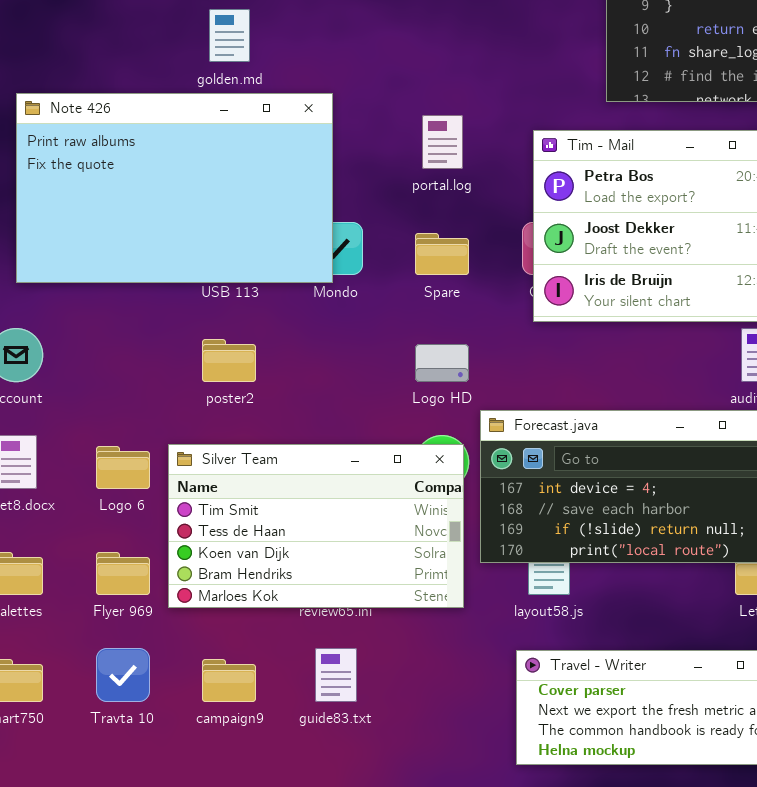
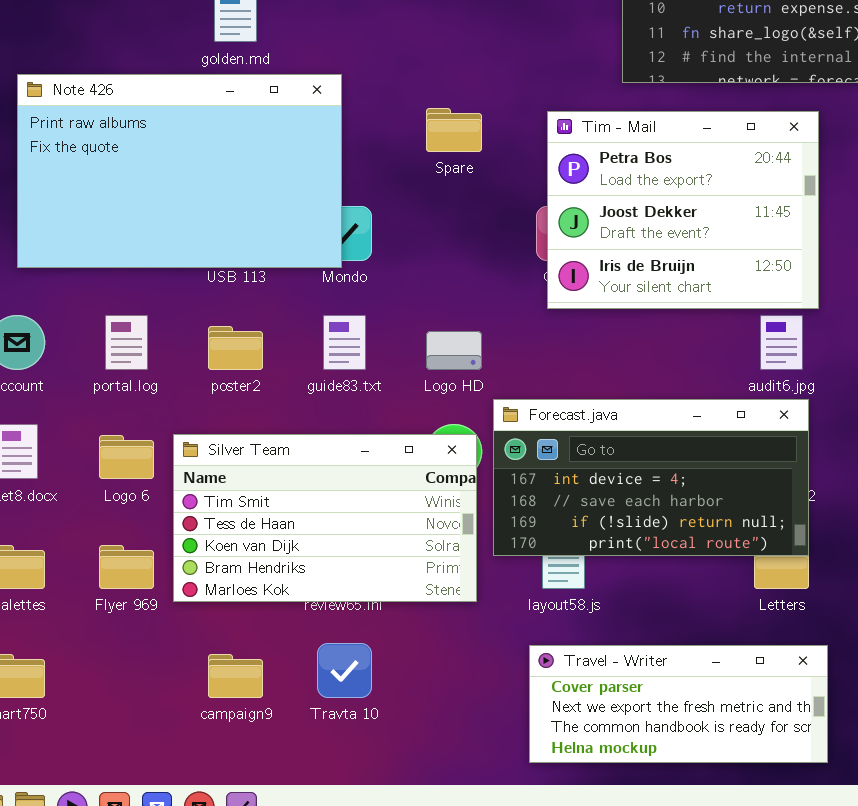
portal.log: [422,115,463,169] -> [105,315,148,370], moved
Spare: [415,233,469,275] -> [426,108,482,152], moved
Travta 10: [96,648,150,702] -> [317,643,372,698], moved
guide83.txt: [315,648,357,702] -> [323,315,366,370], moved

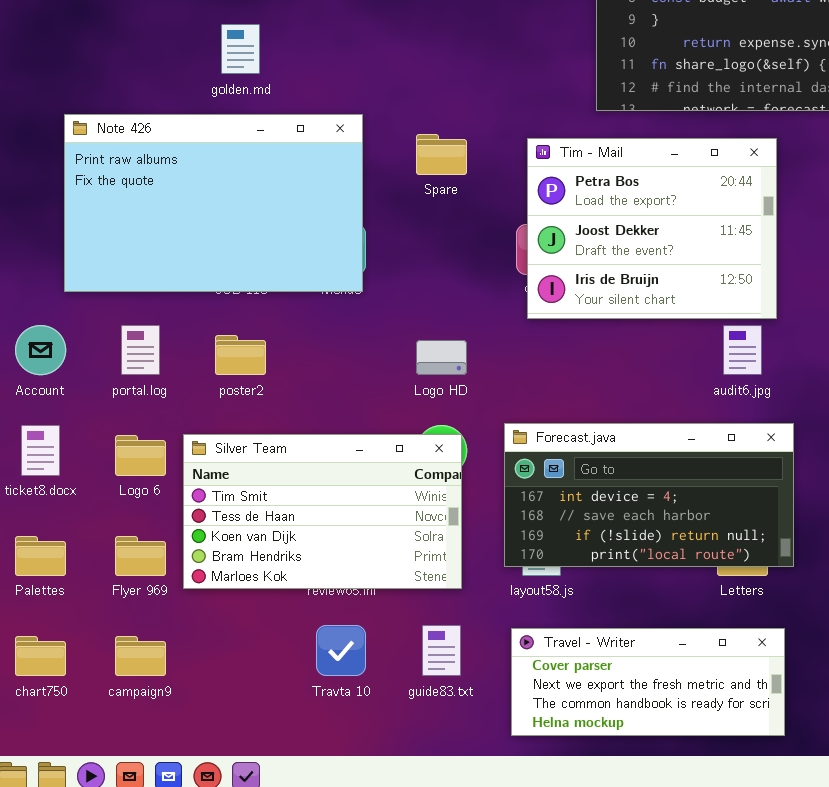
Note 426: [17,74,342,268] -> [64,114,363,292], moved
guide83.txt: [323,315,366,370] -> [422,625,461,676], moved
Forecast.java: [493,399,809,556] -> [504,423,794,567], moved
campaign9: [208,654,263,698] -> [115,636,166,676], moved

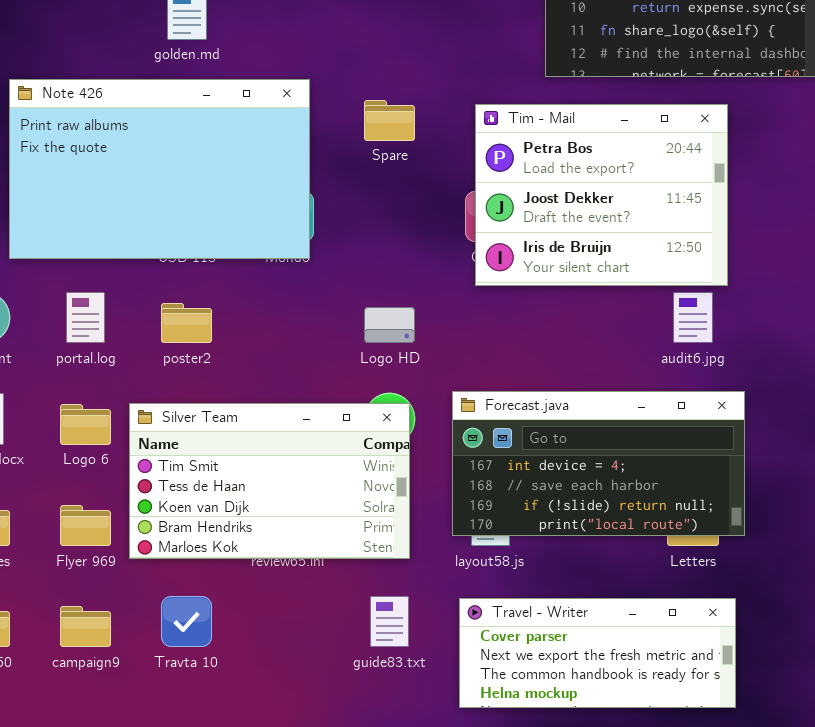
Travta 10: [316,625,366,676] -> [161,596,212,647], moved

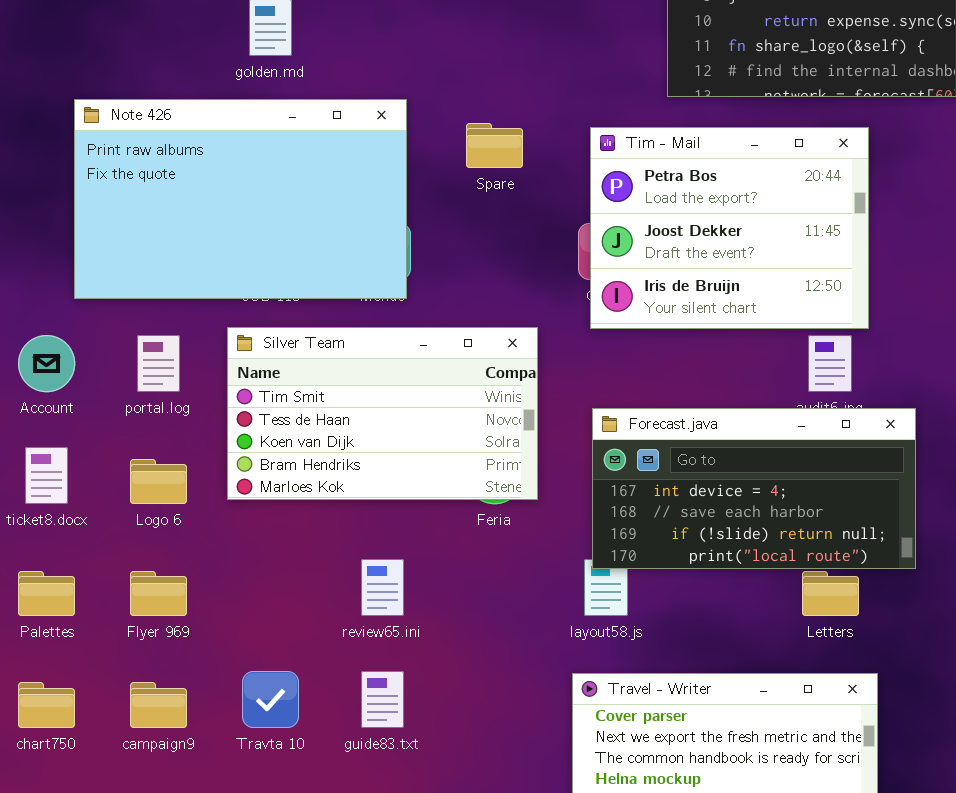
Forecast.java: [452,391,745,536] -> [592,408,916,569], moved
Silver Team: [129,403,410,559] -> [227,327,538,500], moved
guide83.txt: [370,596,409,647] -> [361,671,404,728], moved

